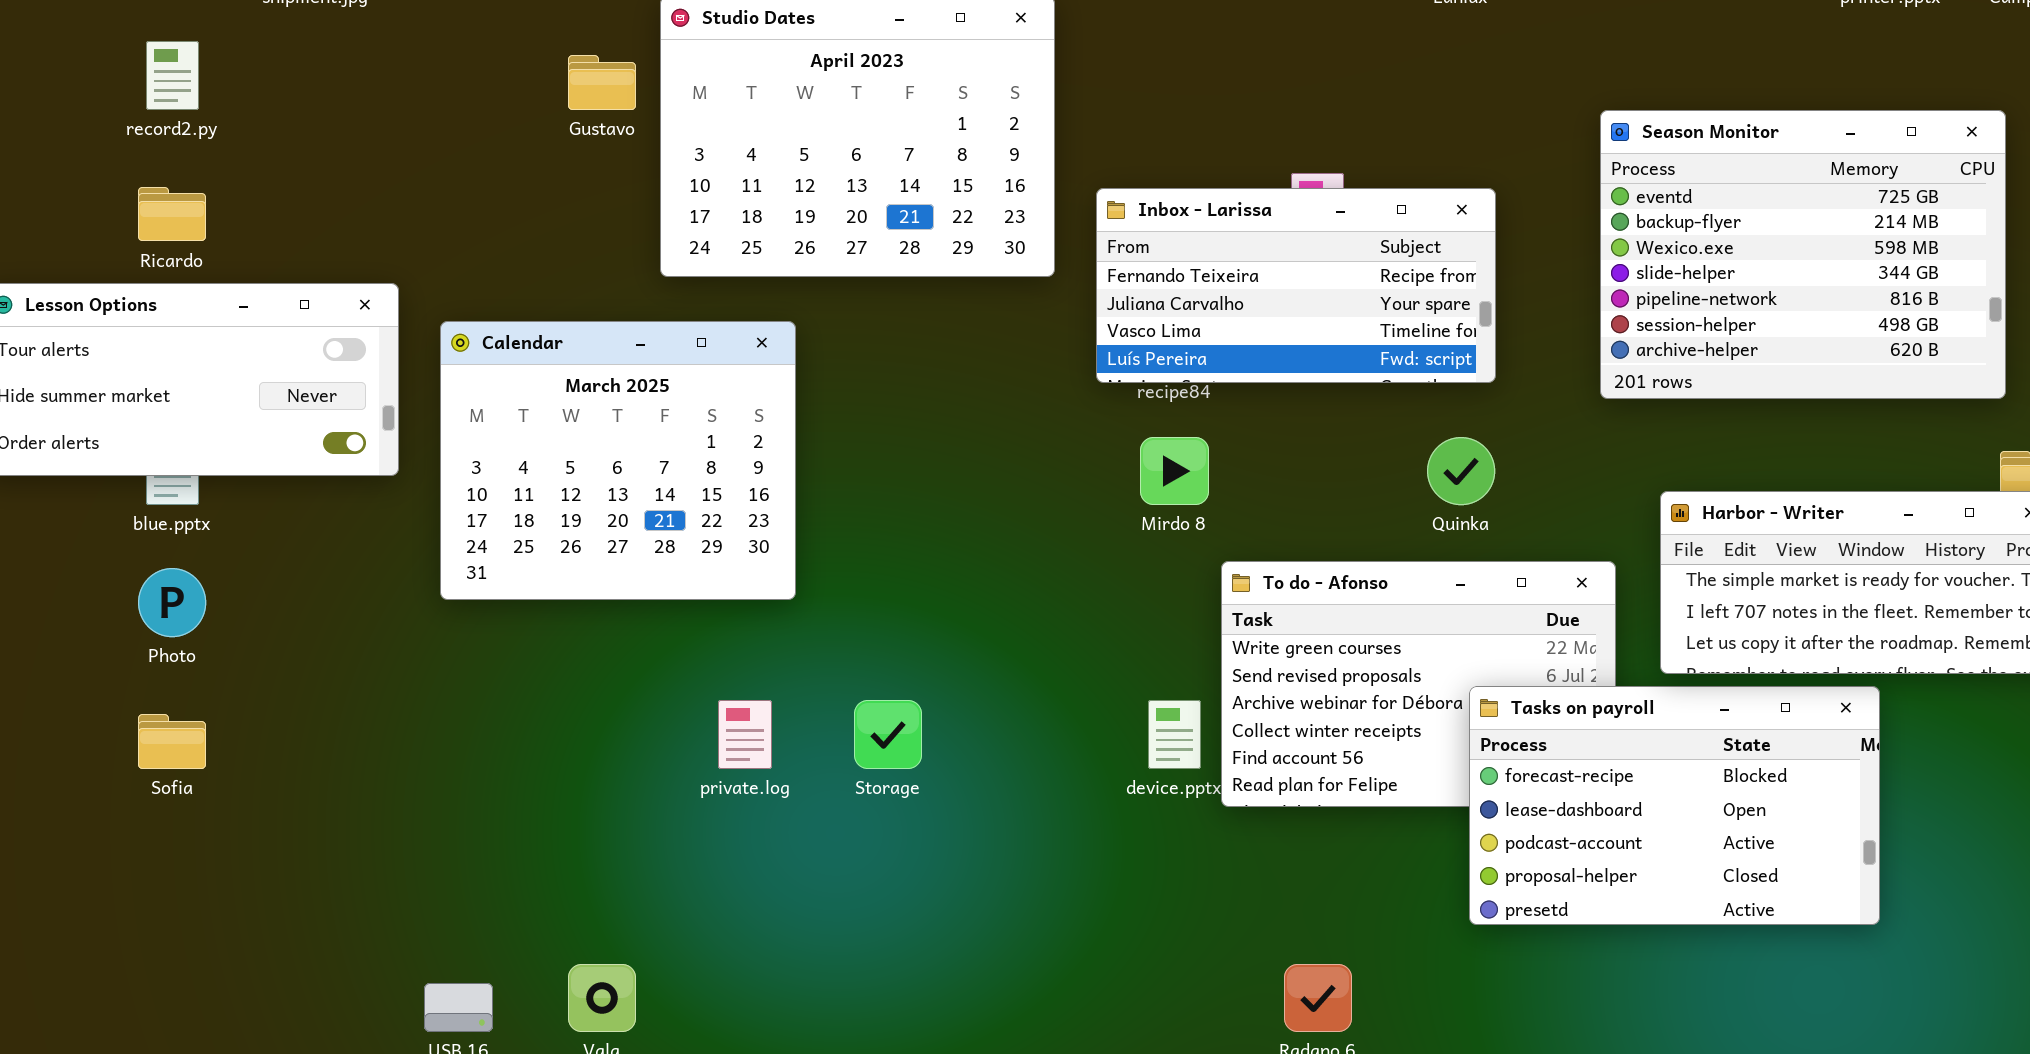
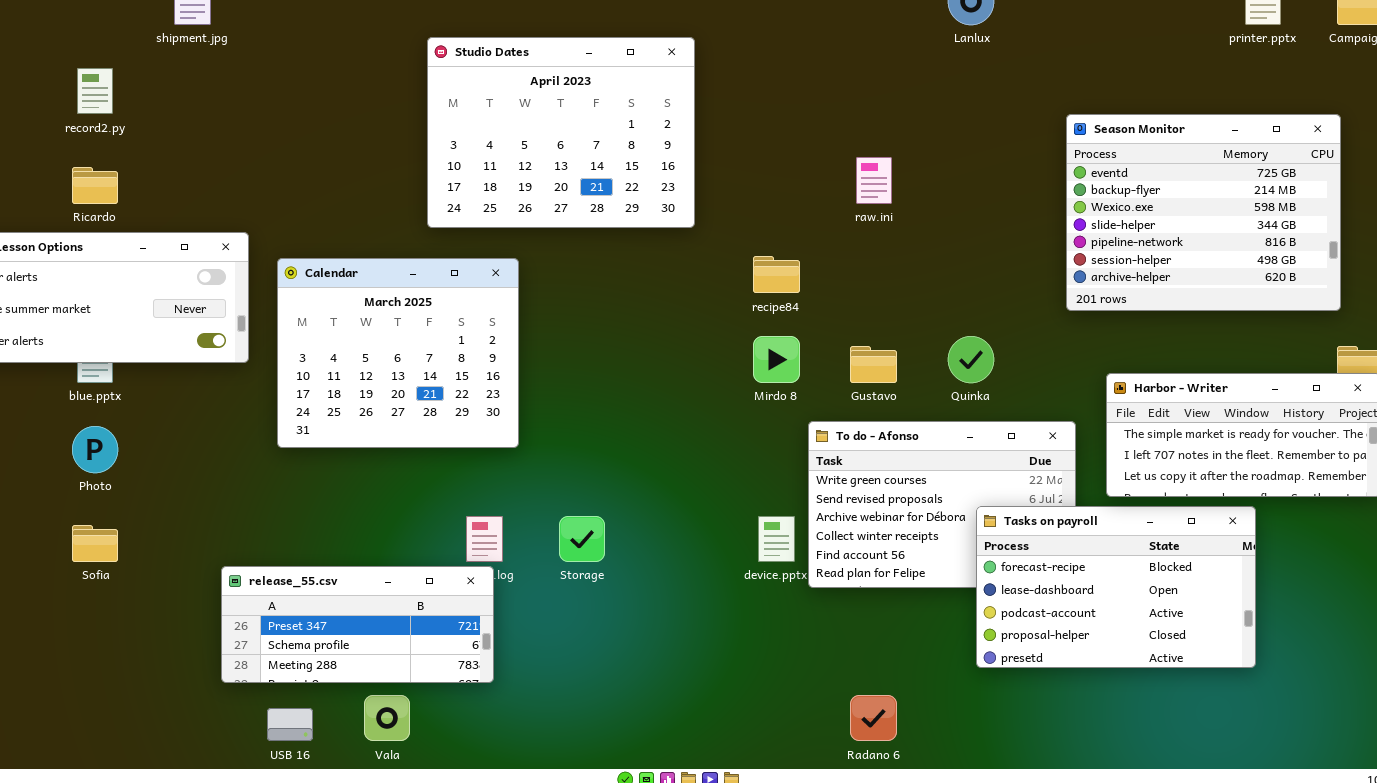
Gustavo: [568,55,636,110] -> [850,346,897,383], moved
Inbox - Larissa: [1096,188,1496,383] -> none, closed
release_55.csv: none -> [221,566,494,683], opened

